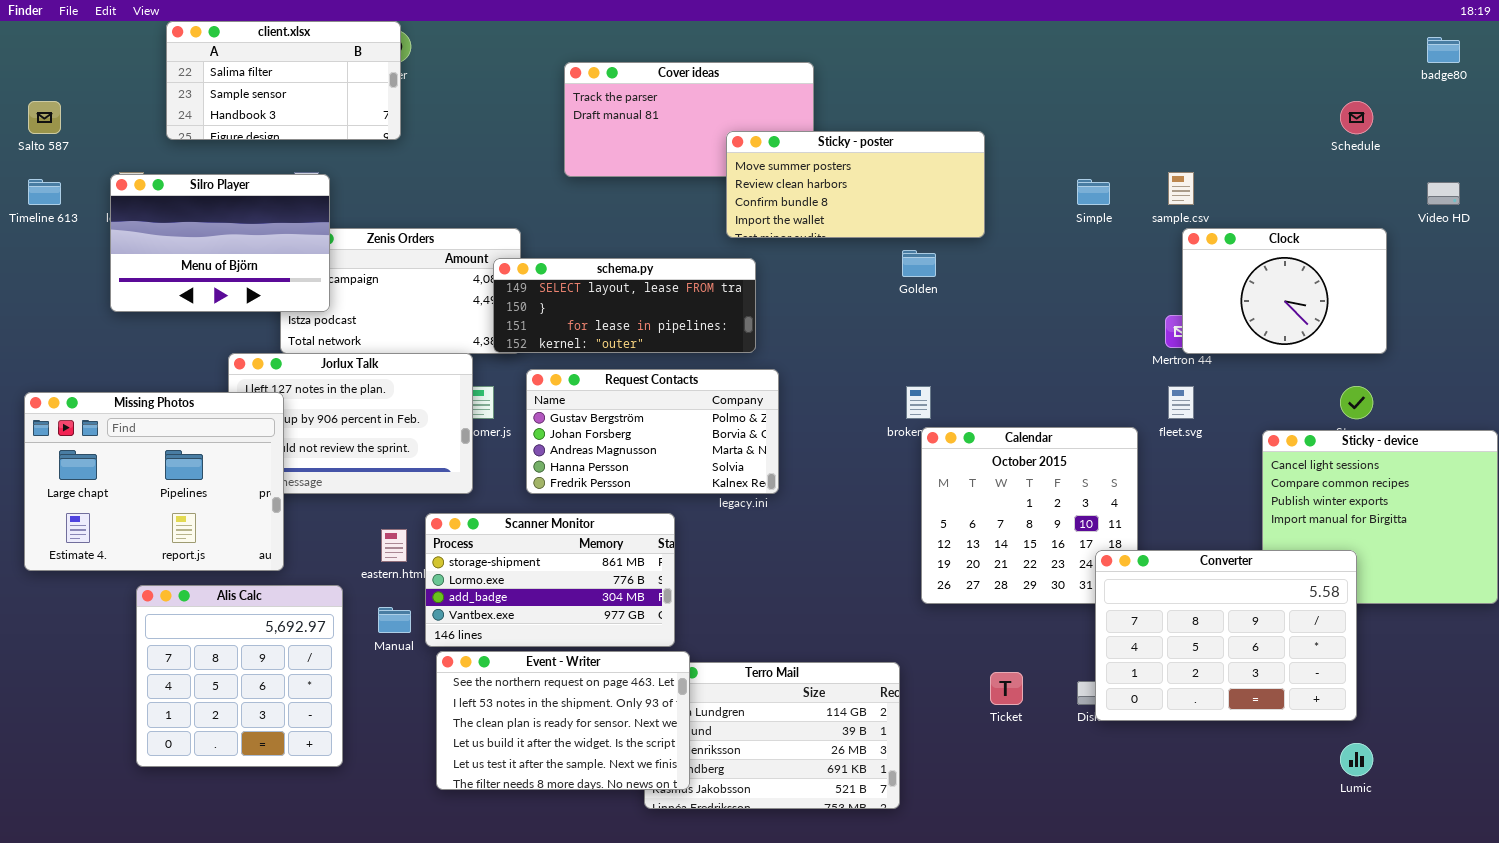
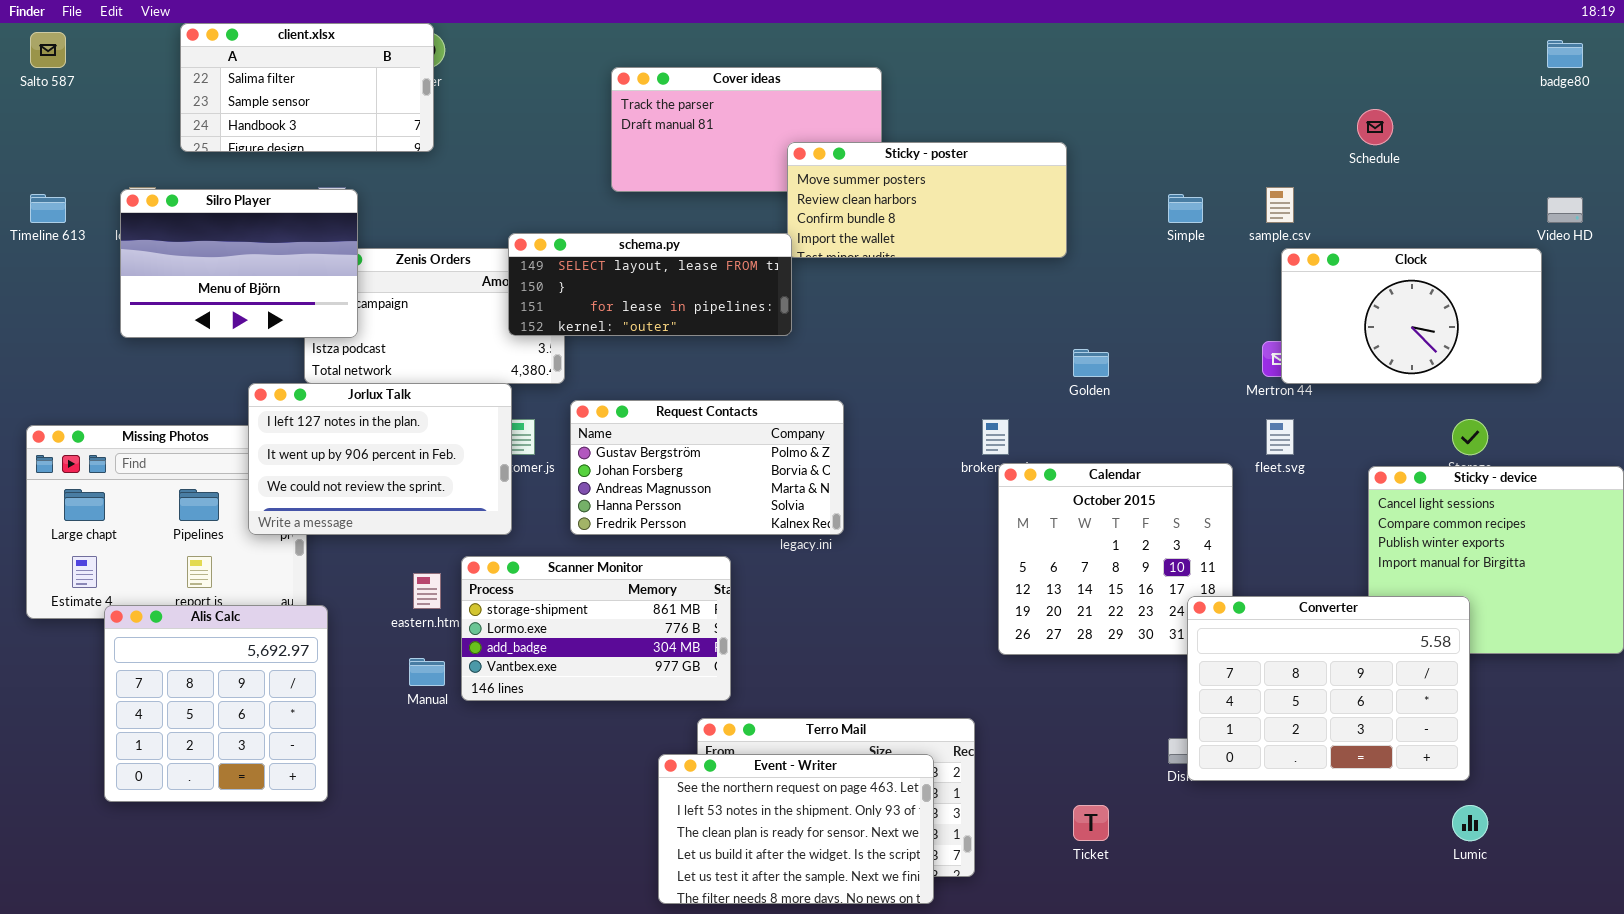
Salto 587: [28,101,61,134] -> [30,32,66,68], moved
Schedule: [1340,101,1373,134] -> [1357,109,1393,145], moved
Clock: [1182,228,1387,354] -> [1281,248,1542,384], resized
Golden: [902,250,936,277] -> [1073,349,1109,377], moved
schema.py: [493,258,756,353] -> [508,233,792,336], moved
Jorlux Talk: [228,353,473,494] -> [248,383,512,535], raised
Alis Calc: [136,585,343,767] -> [104,605,328,802], moved
Event - Writer: [436,651,690,790] -> [658,754,934,904], moved
Ticket: [990,672,1023,705] -> [1073,805,1109,841], moved

